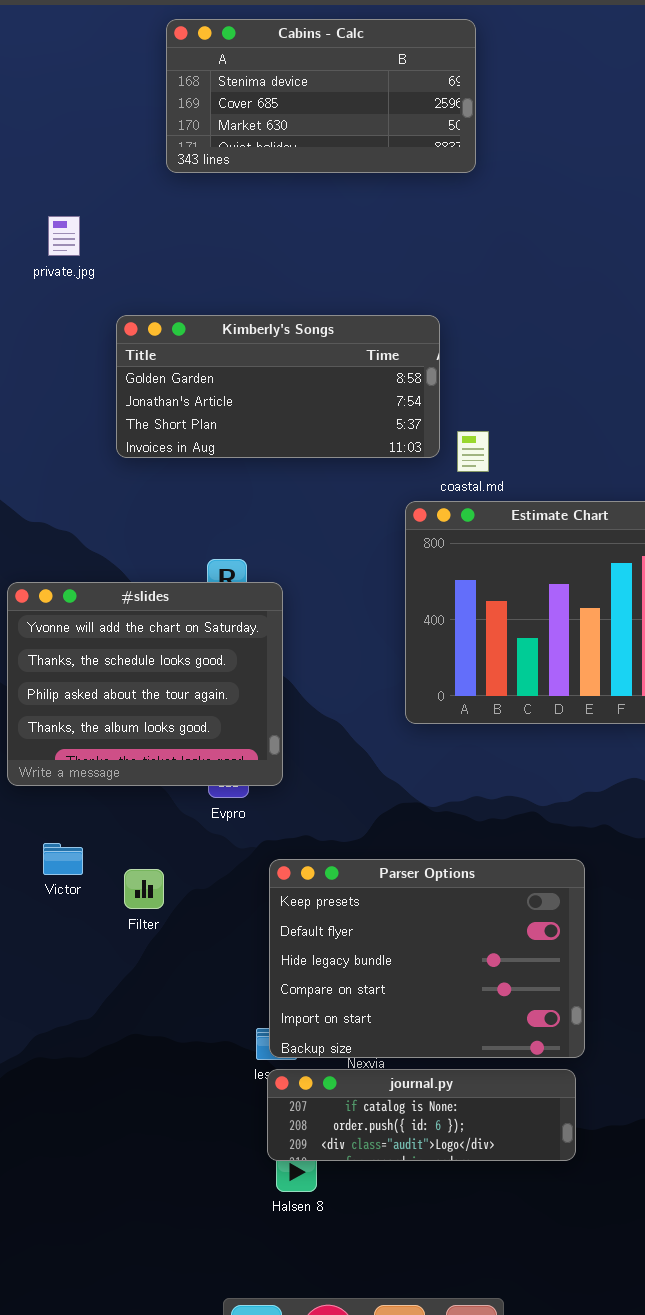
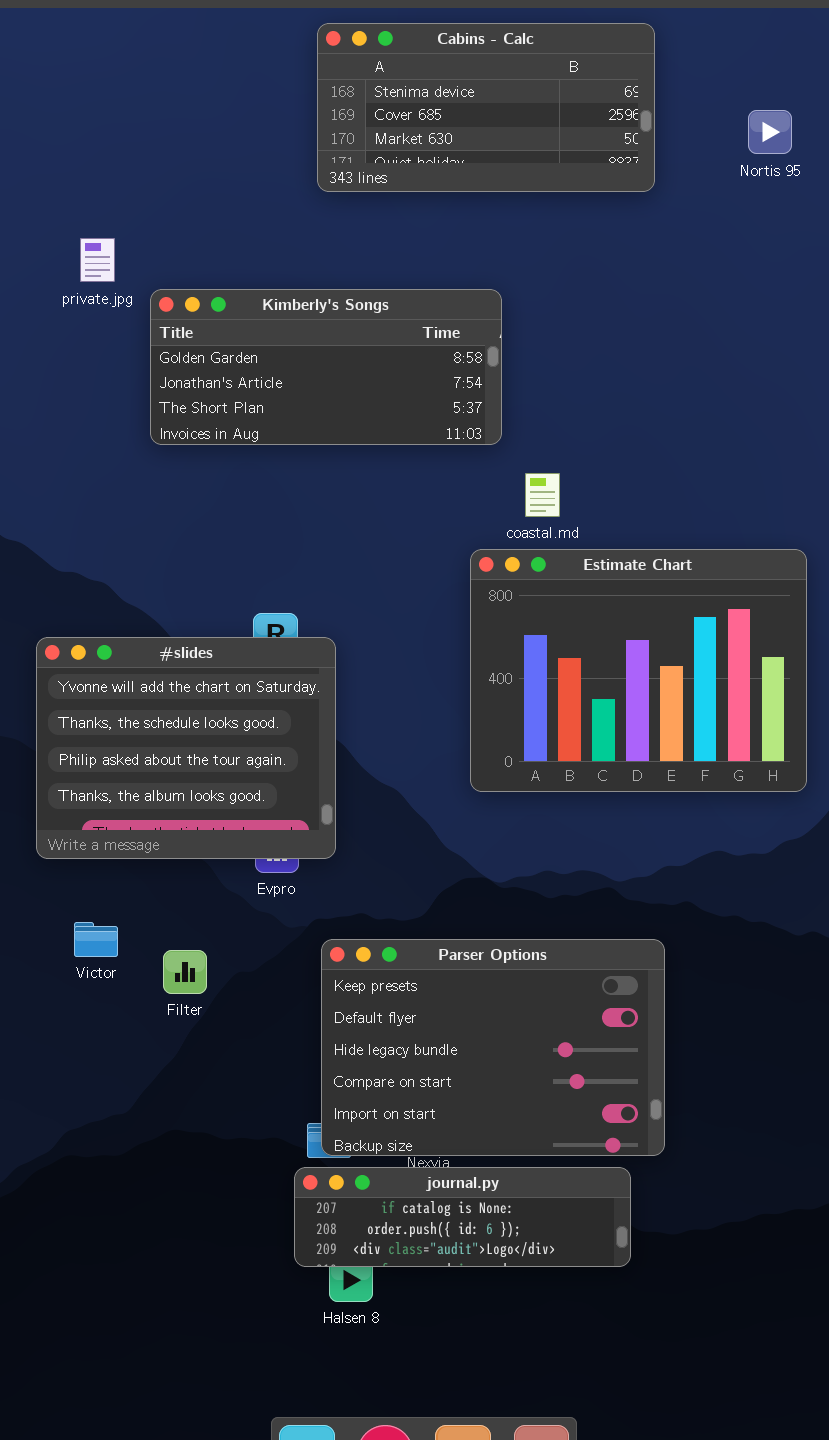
Cabins - Calc: [166,19,476,173] -> [317,23,655,192], moved
Kimberly's Songs: [116,315,440,458] -> [150,289,502,445], moved
journal.py: [267,1069,576,1161] -> [294,1167,631,1267], moved

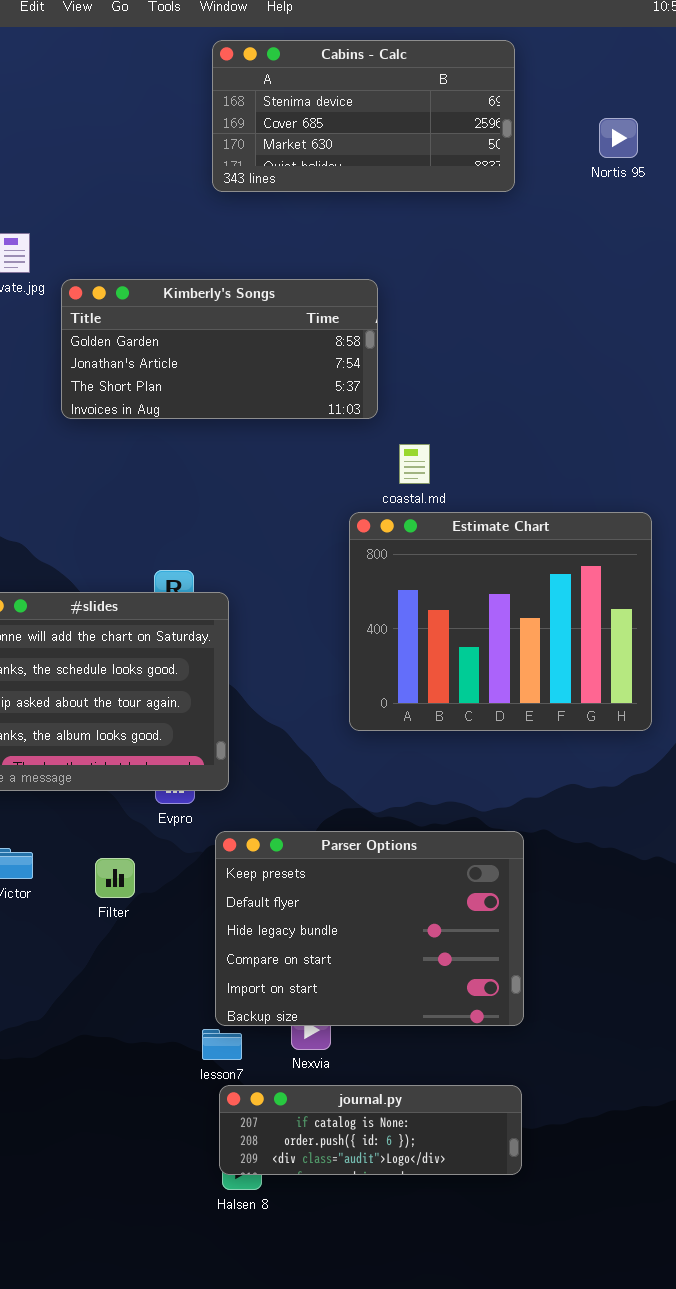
Parser Options: [321,939,665,1156] -> [215,831,524,1026], moved
Filter: [163,950,207,994] -> [95,858,135,898], moved
journal.py: [294,1167,631,1267] -> [219,1085,522,1175], moved

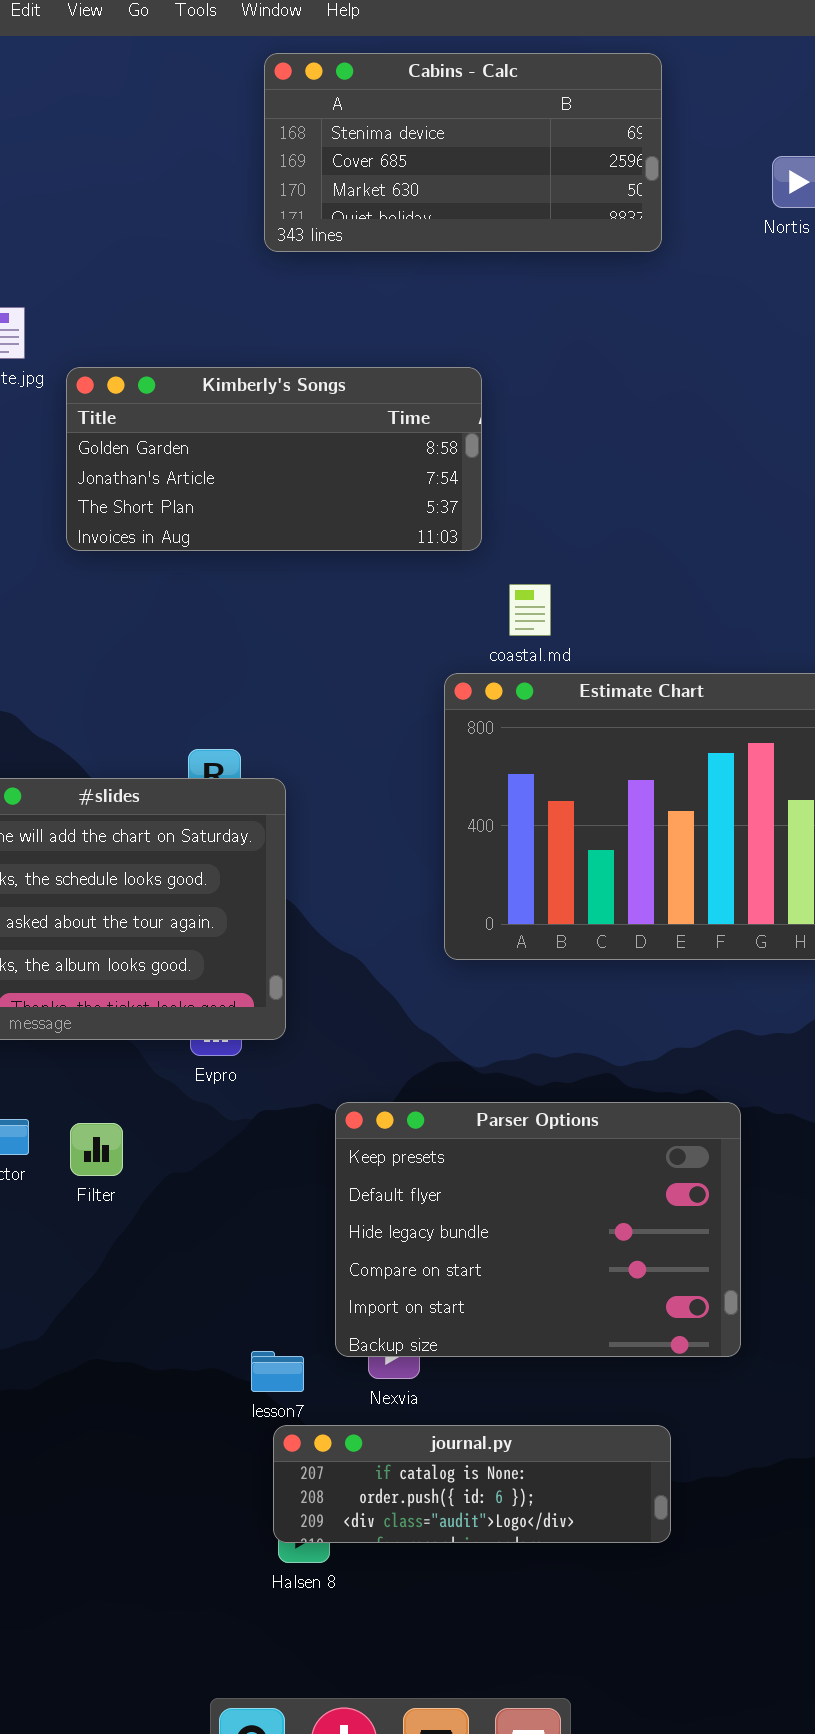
Parser Options: [215,831,524,1026] -> [335,1102,741,1357], moved
Filter: [95,858,135,898] -> [70,1123,123,1176], moved

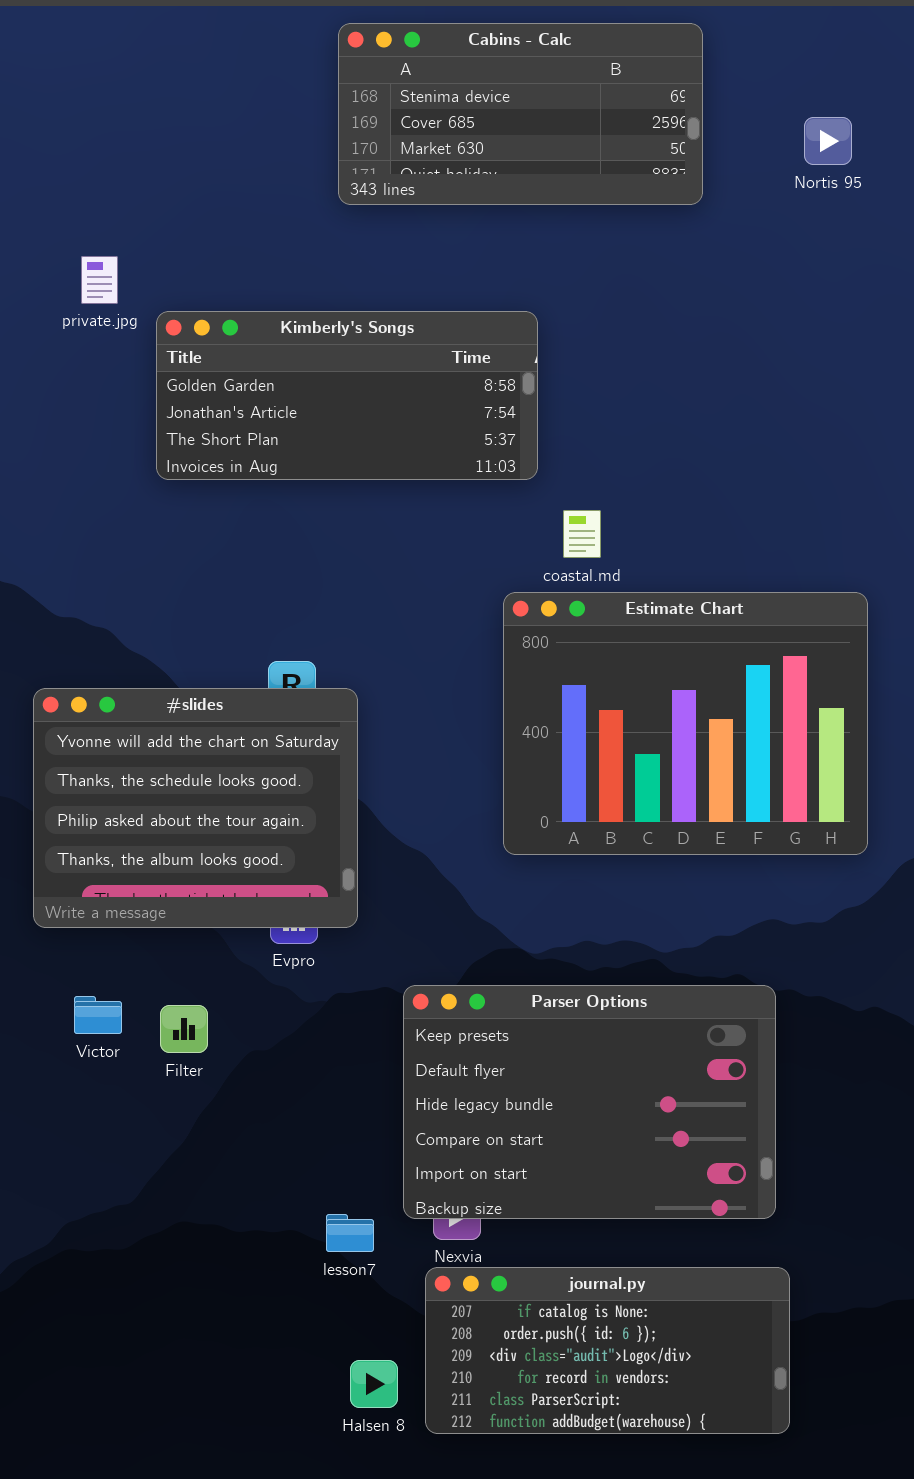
journal.py: [273,1425,671,1543] -> [425,1267,790,1434], moved, resized

